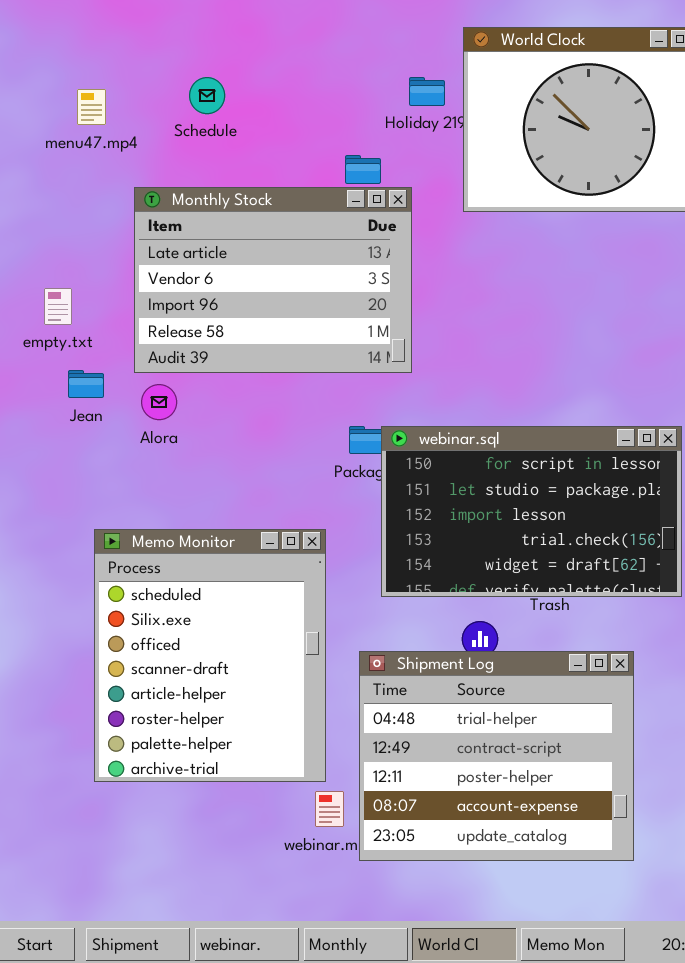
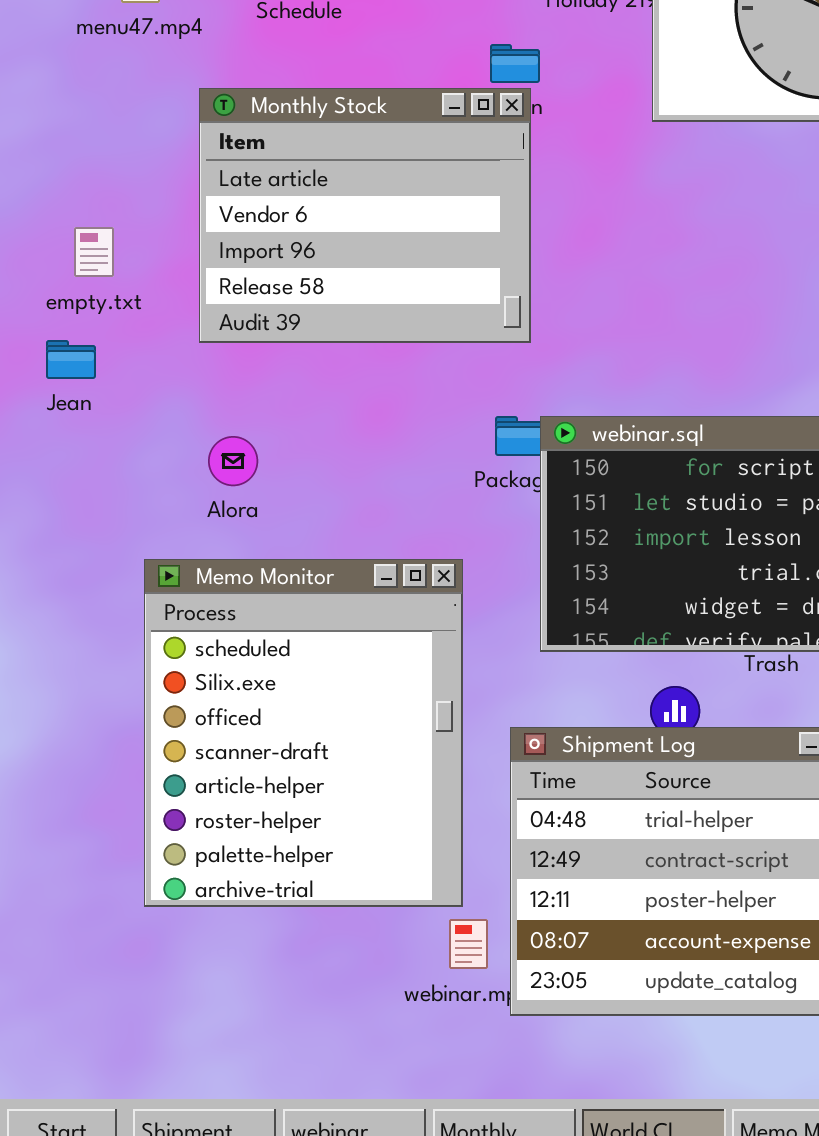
Monthly Stock: [134,187,412,373] -> [199,88,531,343], resized
Jean: [68,370,104,398] -> [46,340,96,379], moved
Alora: [141,384,177,420] -> [208,436,258,486], moved

